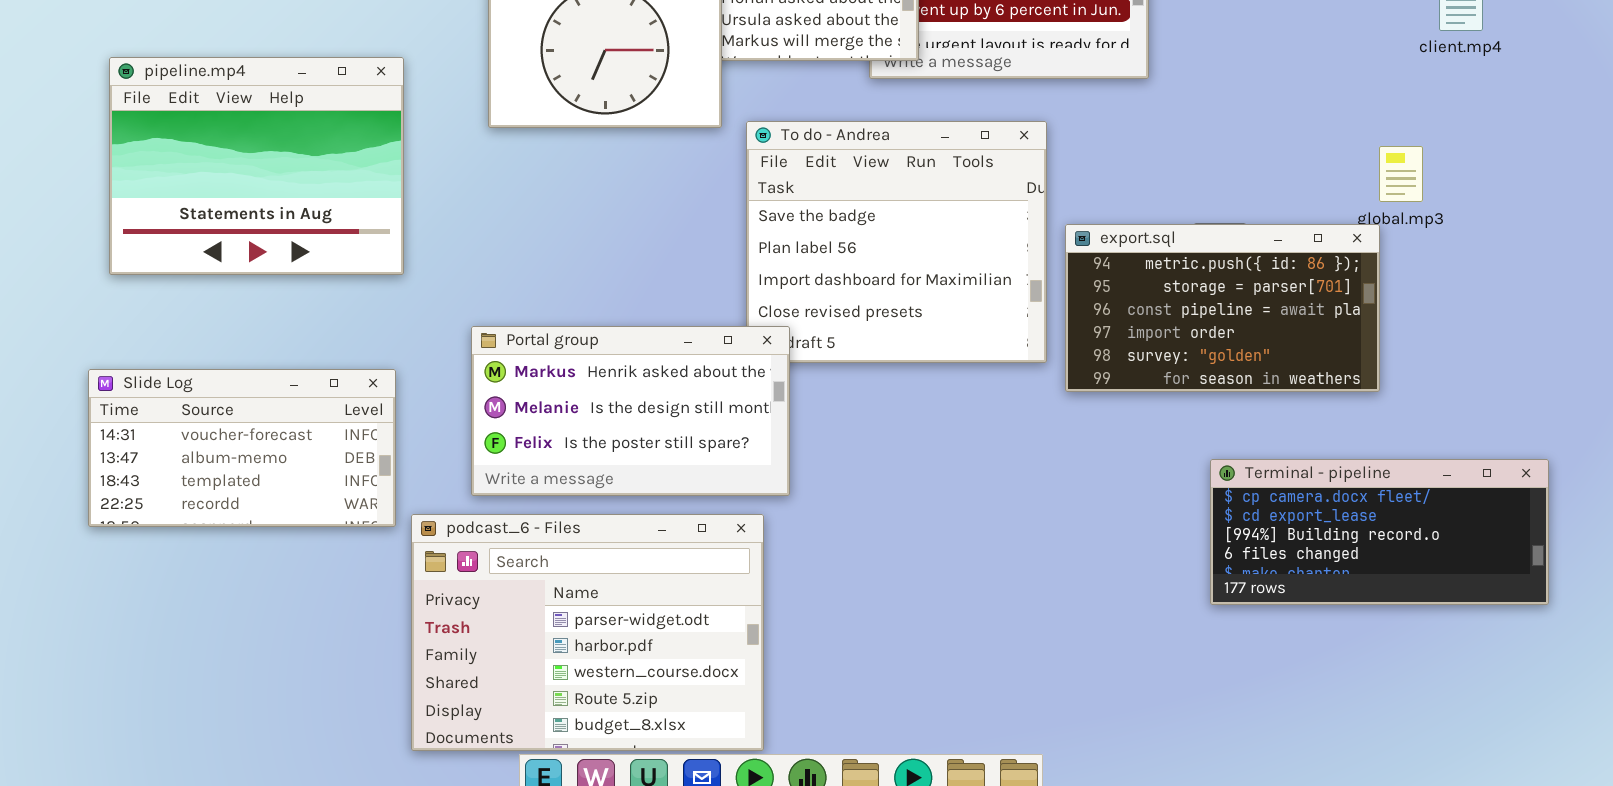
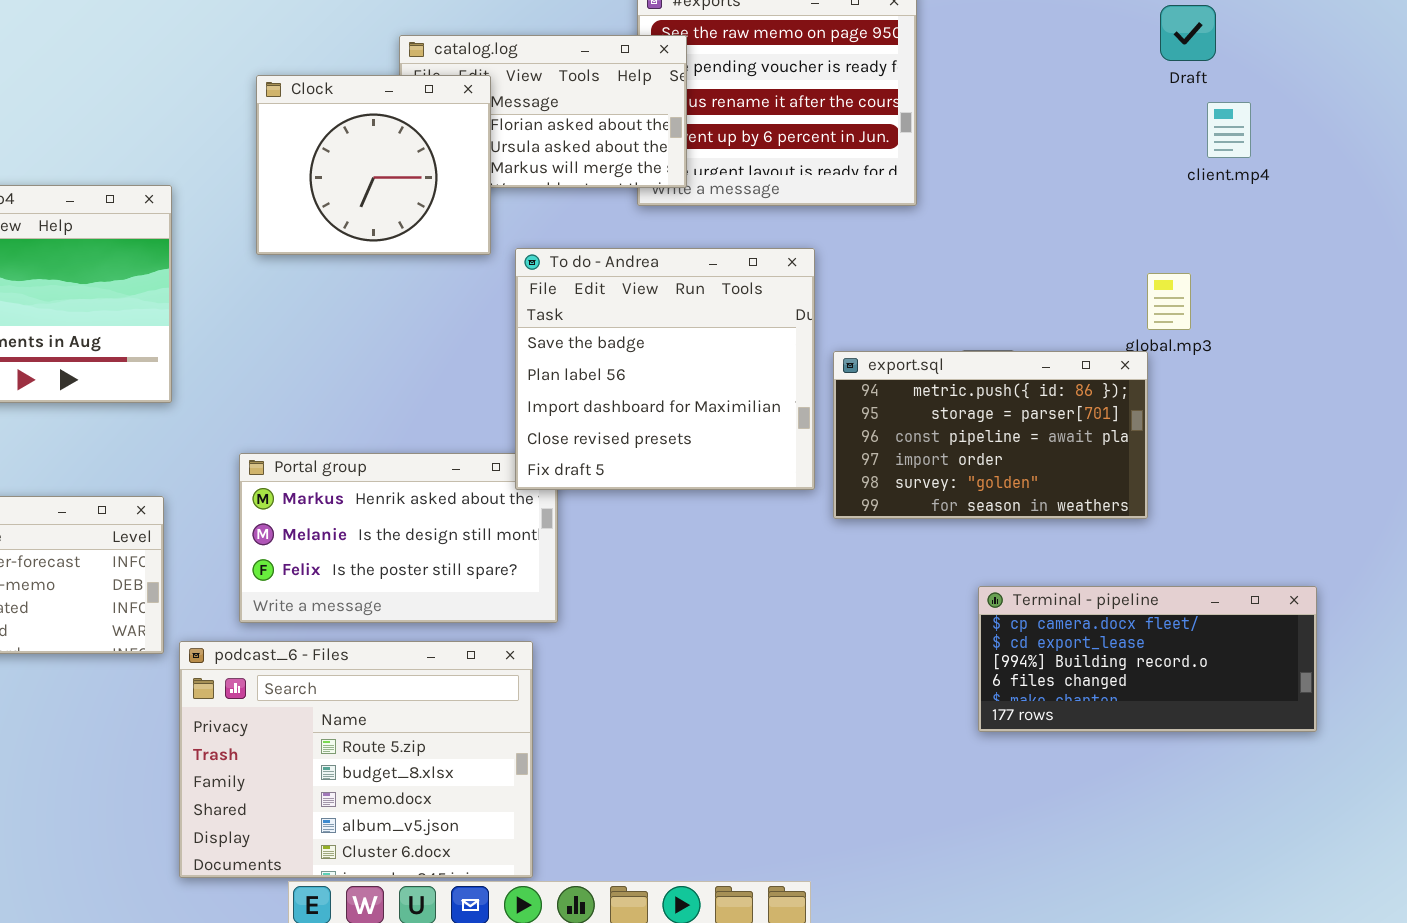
To do - Andrea: [746,121,1047,363] -> [515,248,815,490], raised
podcast_6 - Files: [411,514,764,751] -> [179,641,533,878], scrolled down 3 rows

